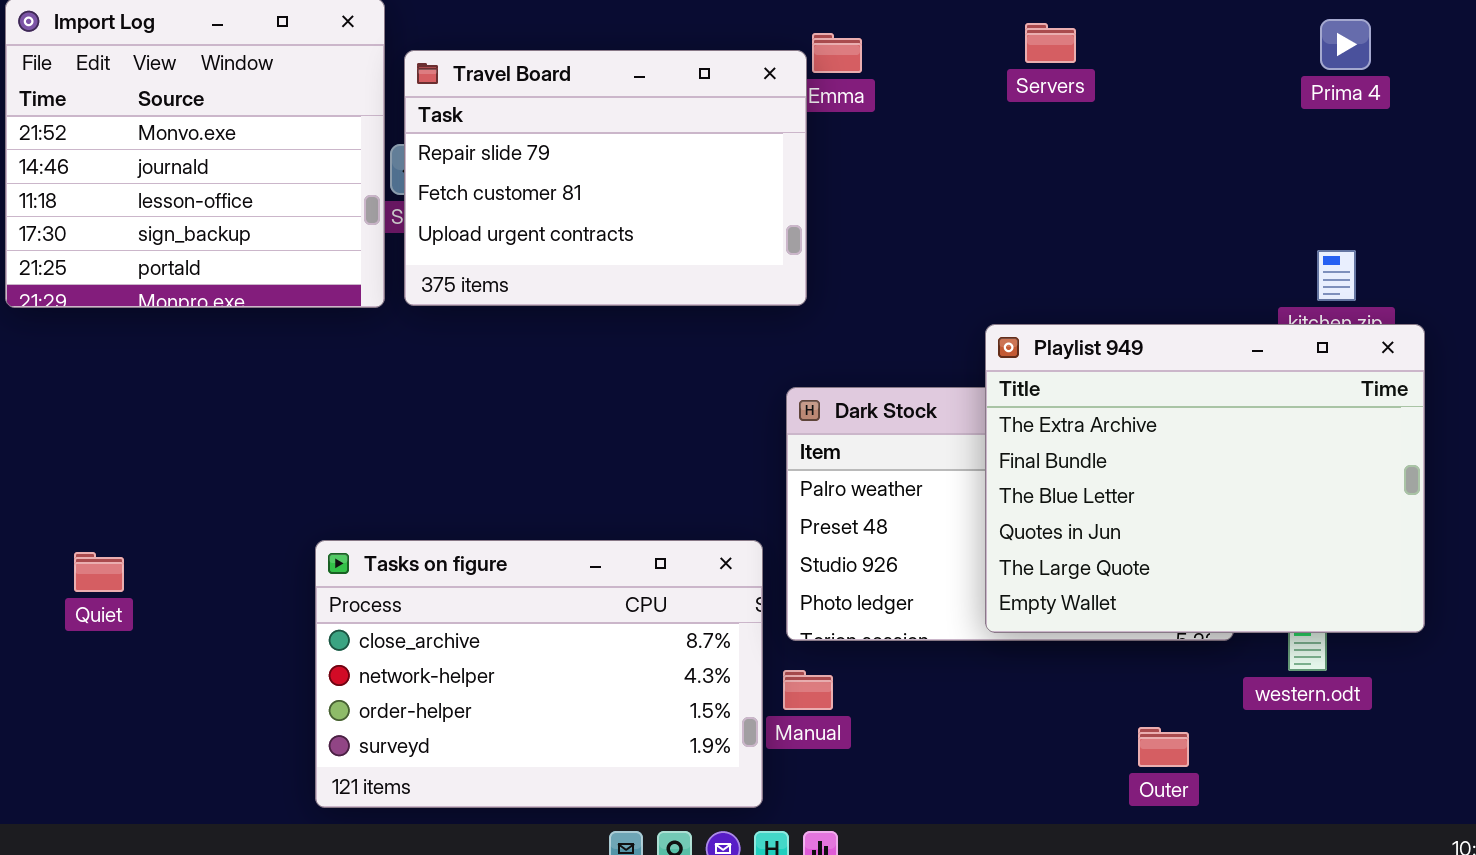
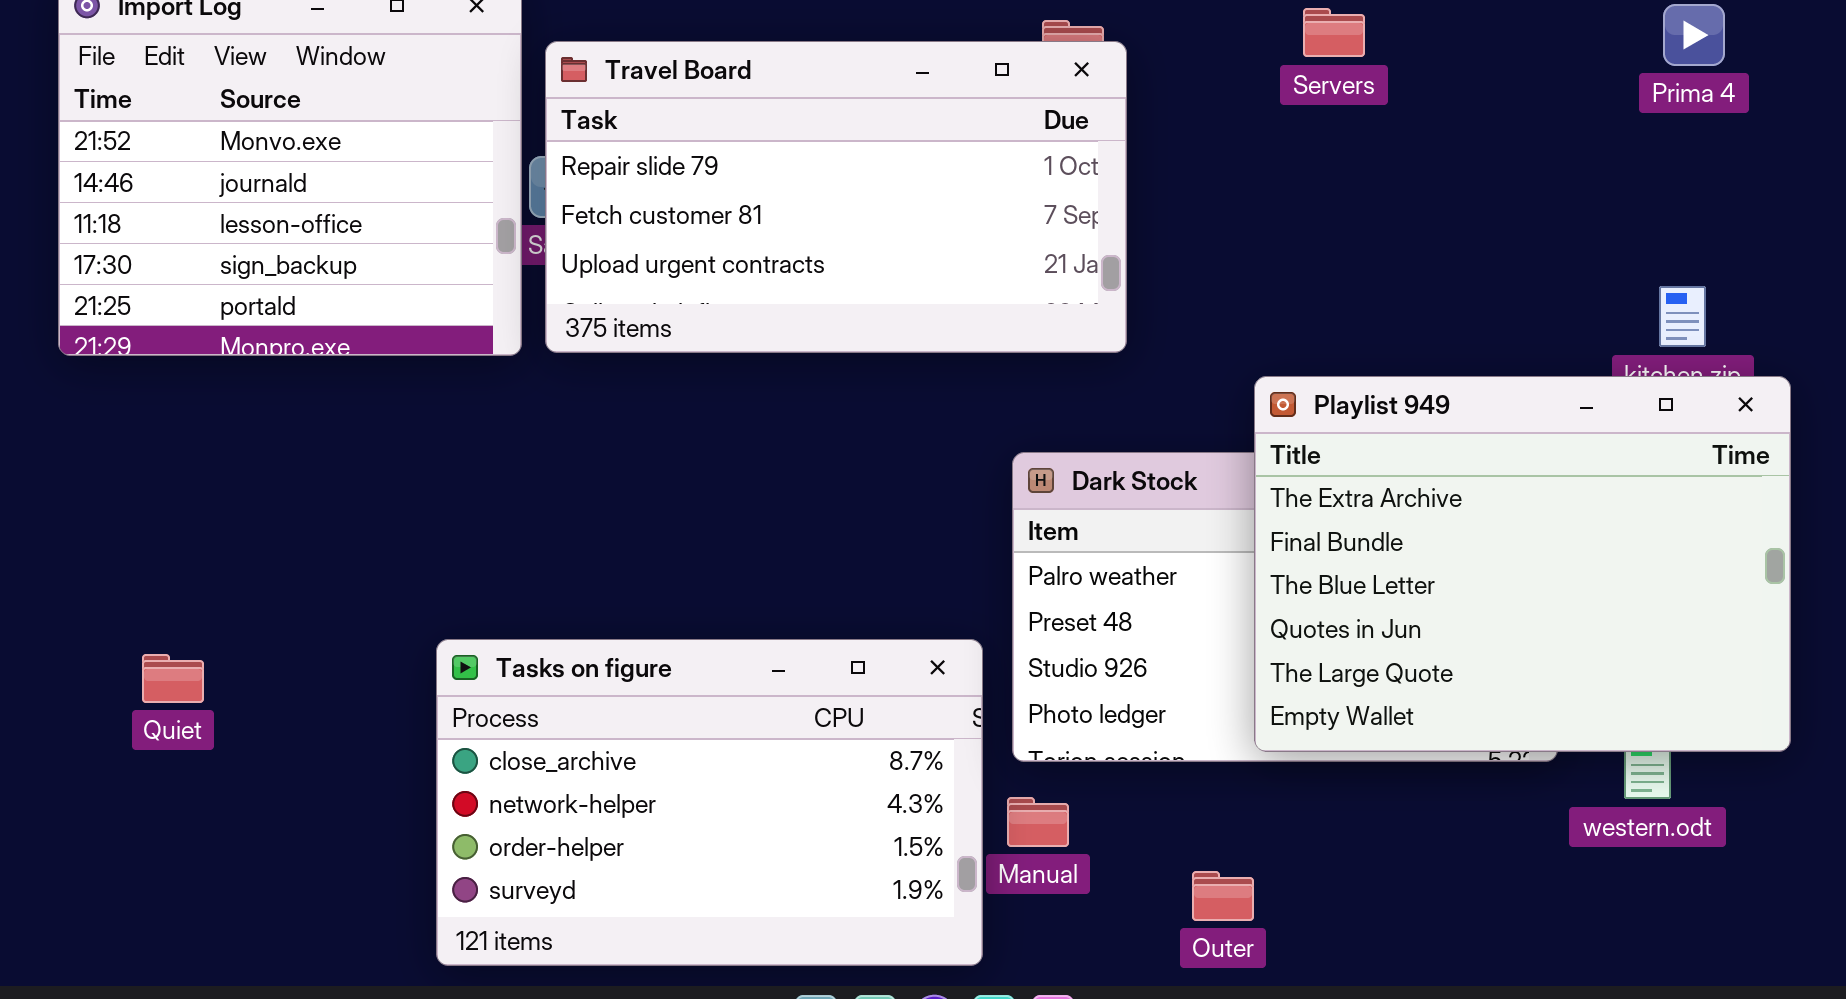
Travel Board: [404,50,807,306] -> [545,41,1127,353], resized
Outer: [1138,727,1189,767] -> [1192,871,1254,921], moved

